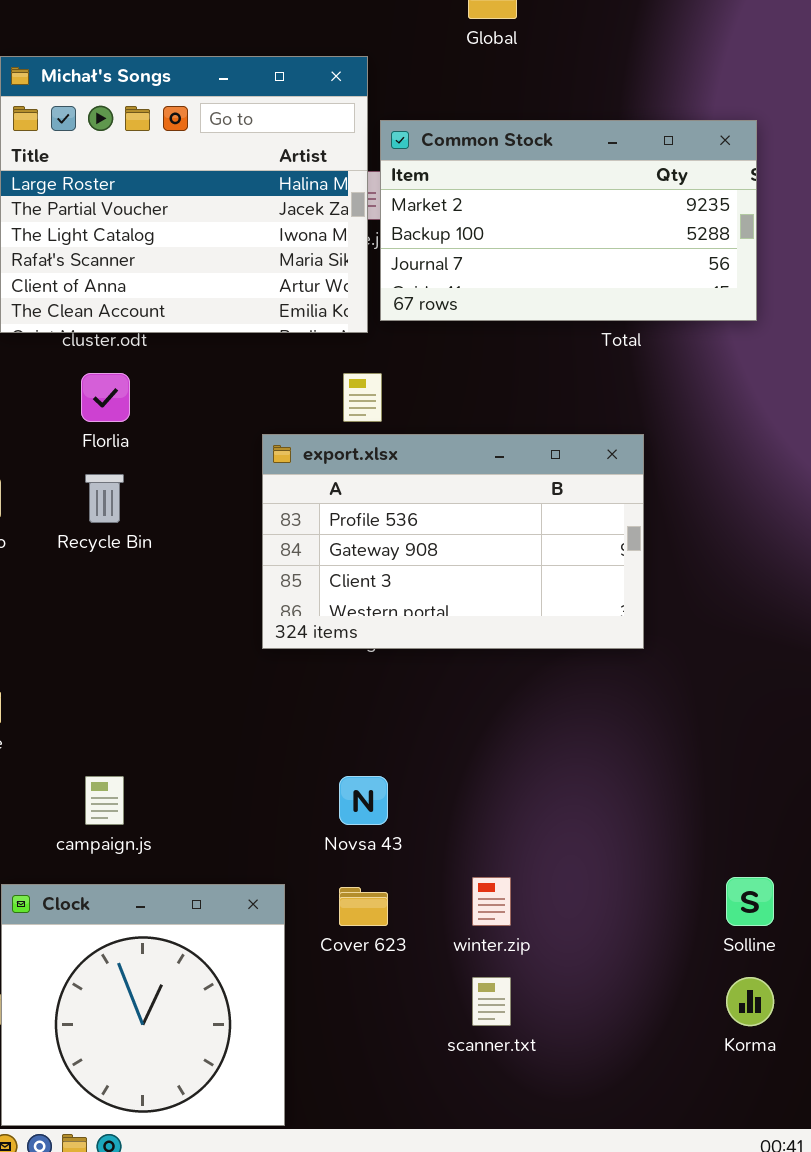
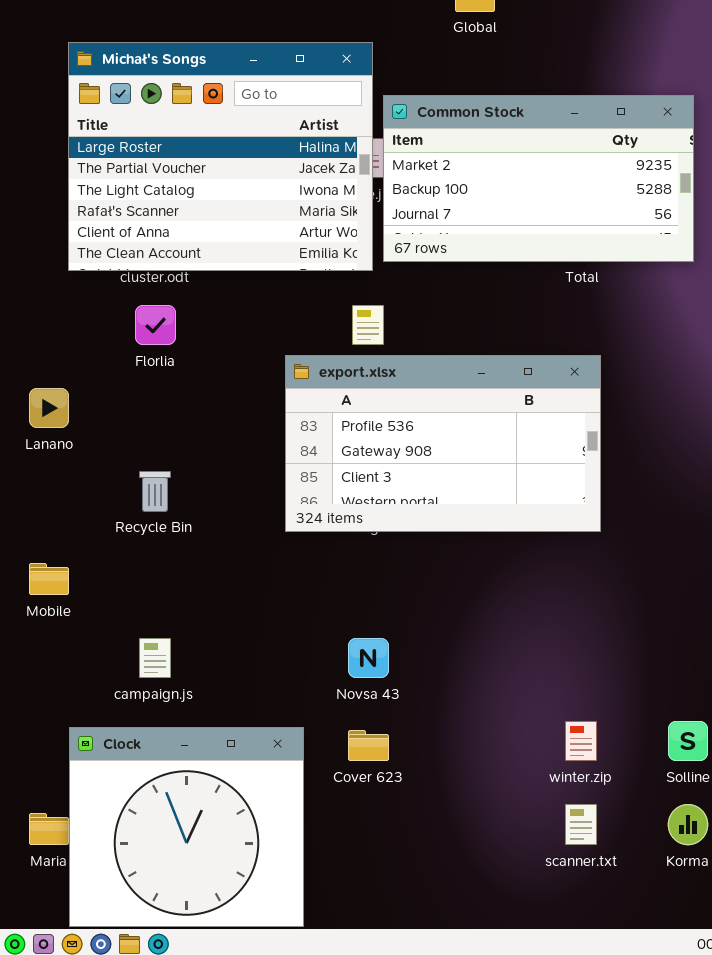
Recycle Bin: [85,474,124,523] -> [139,471,171,512], moved
winter.zip: [472,877,511,926] -> [565,721,597,761], moved
scanner.txt: [472,977,511,1026] -> [565,804,597,845], moved

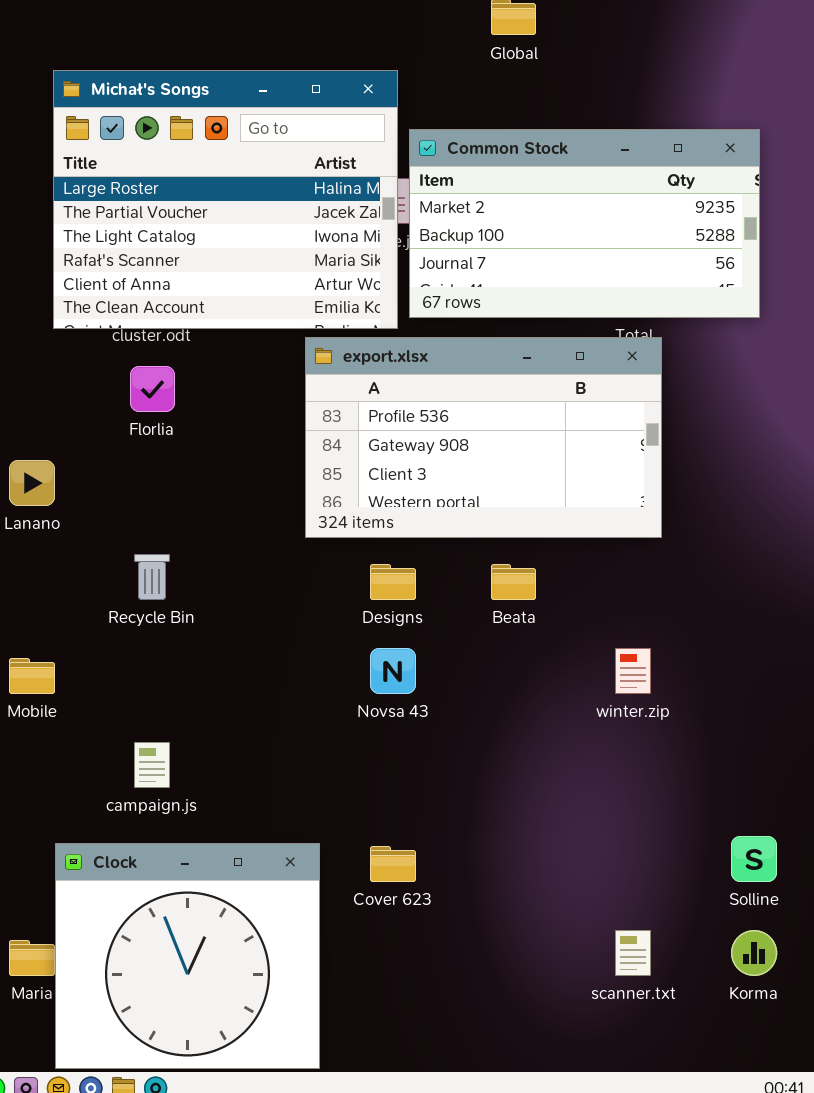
export.xlsx: [285,355,601,532] -> [305,337,662,538], moved
Novsa 43: [348,638,389,678] -> [370,648,416,694], moved
winter.zip: [565,721,597,761] -> [615,648,651,694], moved

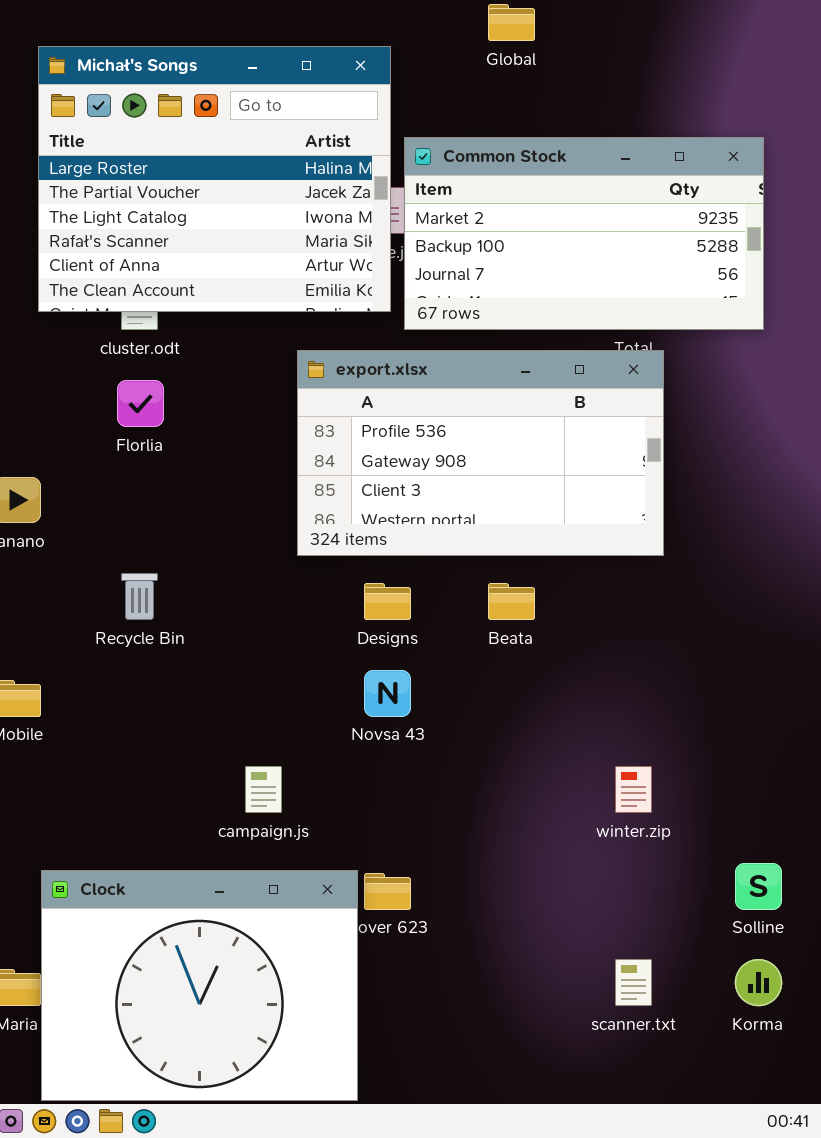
Michał's Songs: [53,70,398,329] -> [38,46,391,312], moved
winter.zip: [615,648,651,694] -> [615,766,652,813], moved
campaign.js: [134,742,170,788] -> [245,766,282,813], moved
Clock: [55,843,320,1069] -> [41,870,358,1101], resized

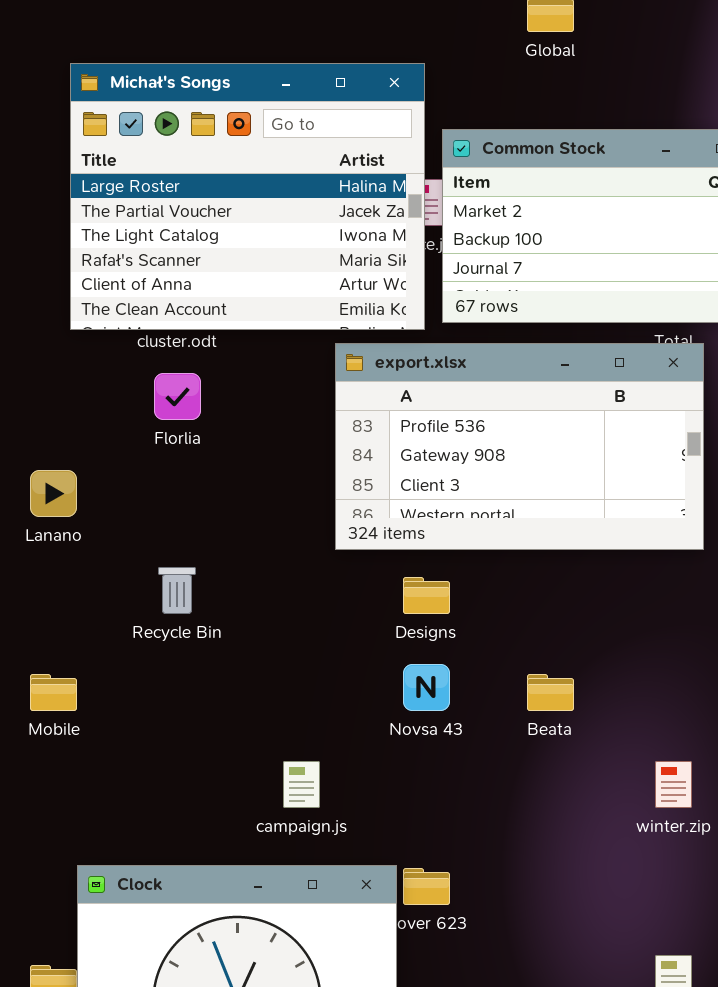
Michał's Songs: [38,46,391,312] -> [70,63,425,330], moved
Beata: [488,583,535,620] -> [527,674,574,711], moved

